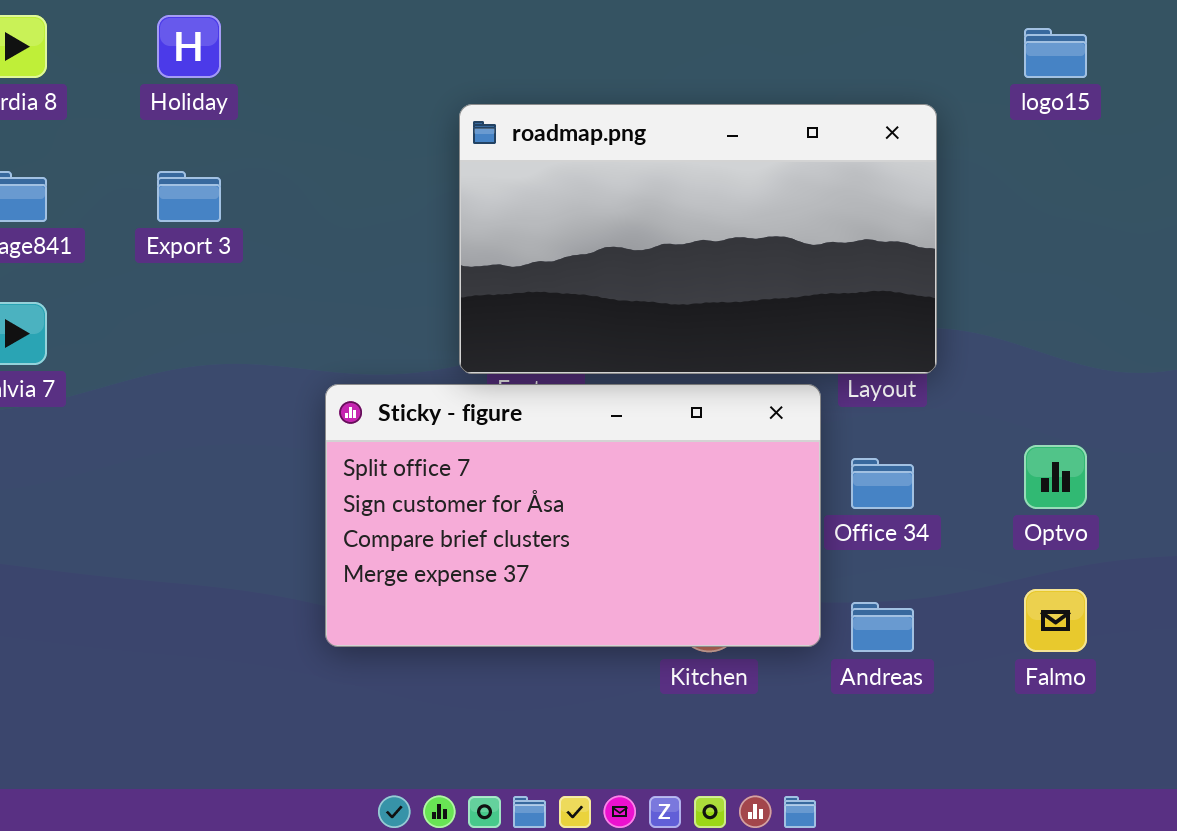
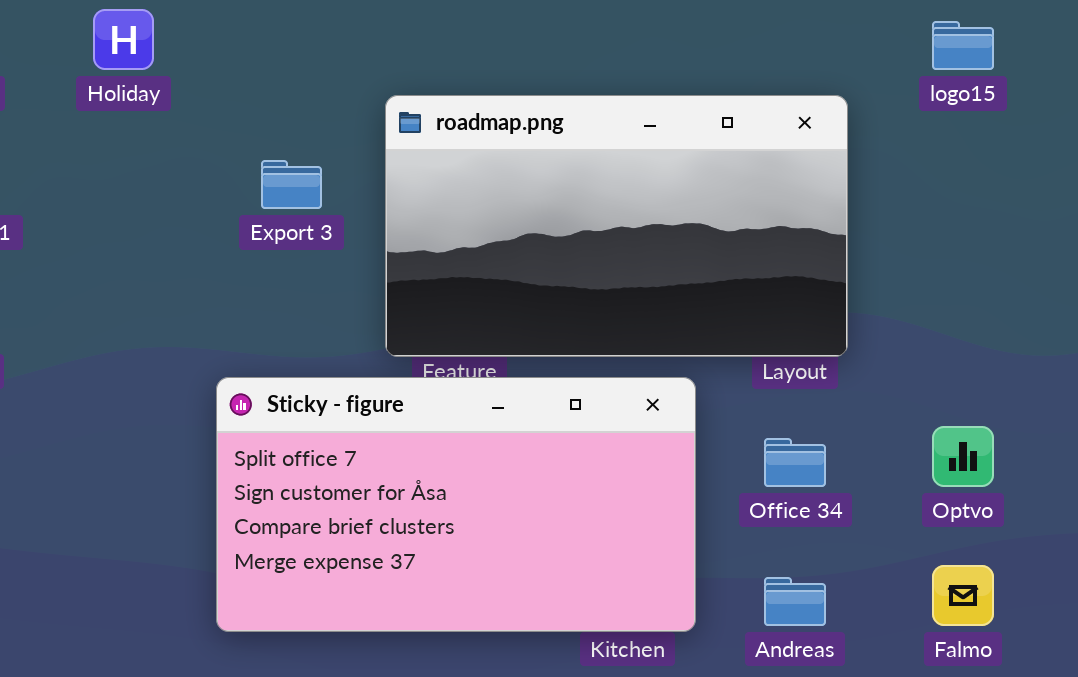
Export 3: [157,171,221,222] -> [261,160,322,209], moved
Sticky - figure: [325,384,821,647] -> [216,377,696,632], moved

